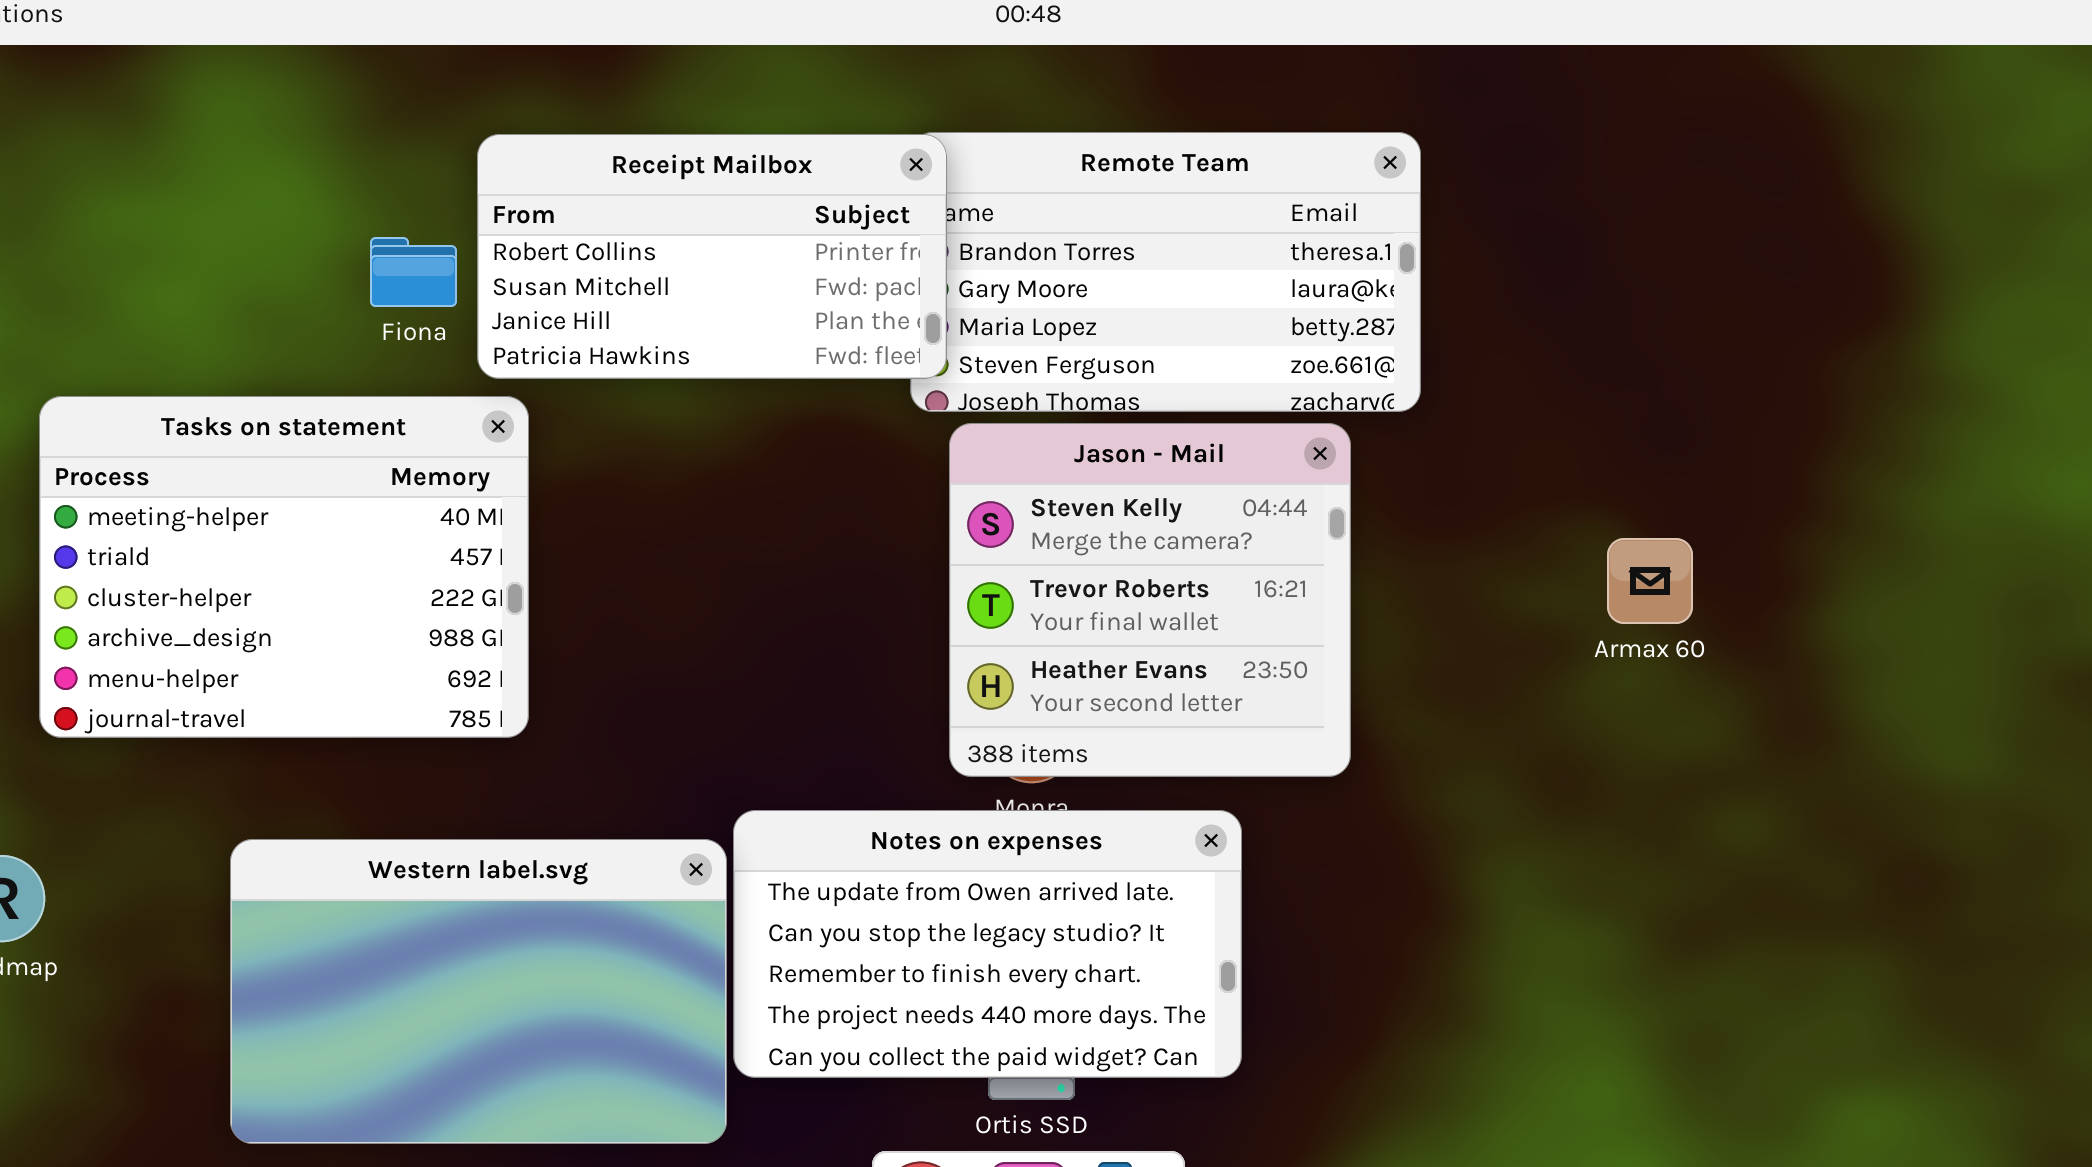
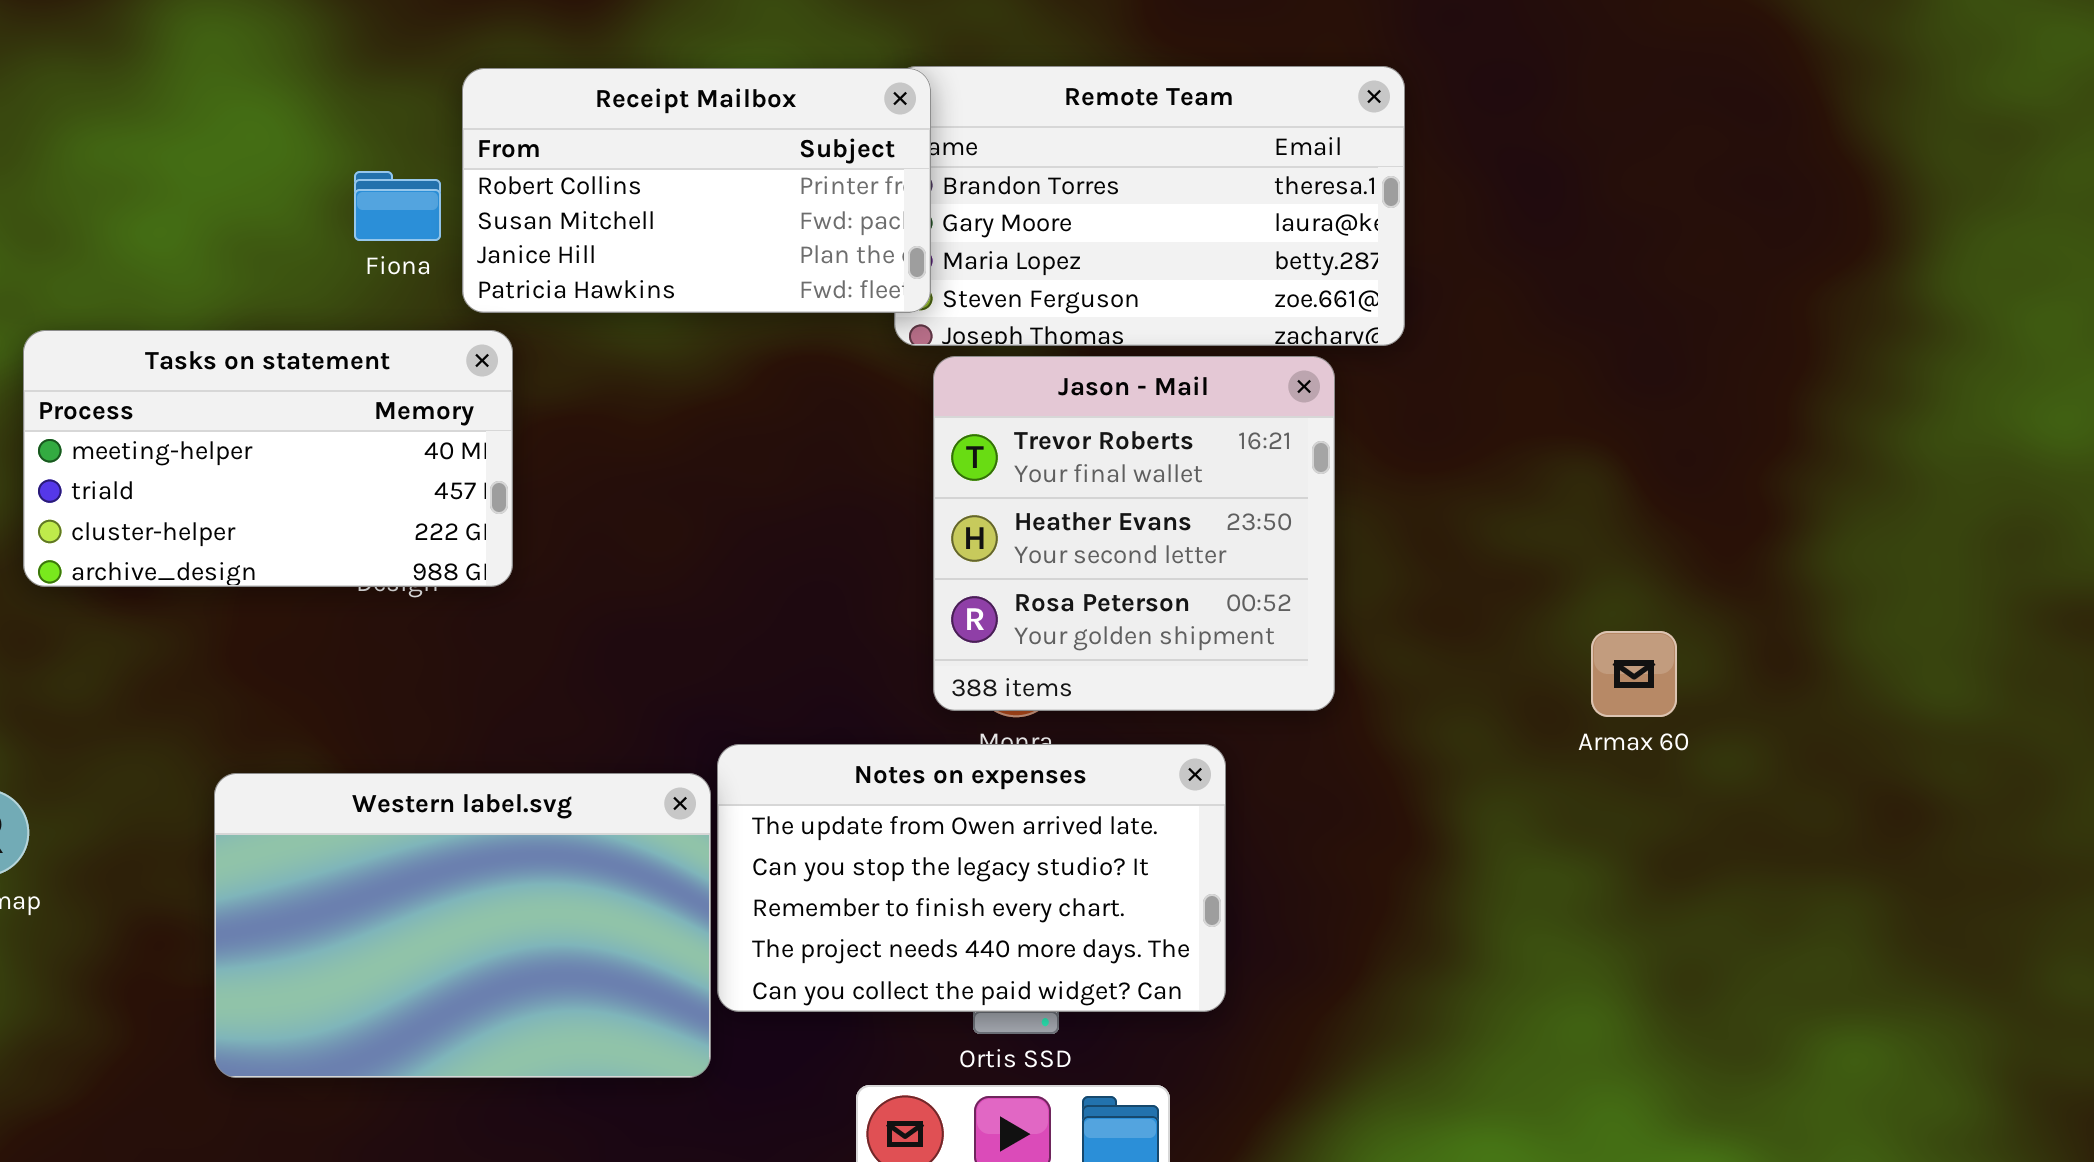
Tasks on statement: [39,396,529,738] -> [23,330,513,587], resized
Jason - Mail: [949,423,1351,777] -> [933,356,1335,711], scrolled down 1 row
Armax 60: [1607,538,1693,624] -> [1591,631,1677,717], moved

